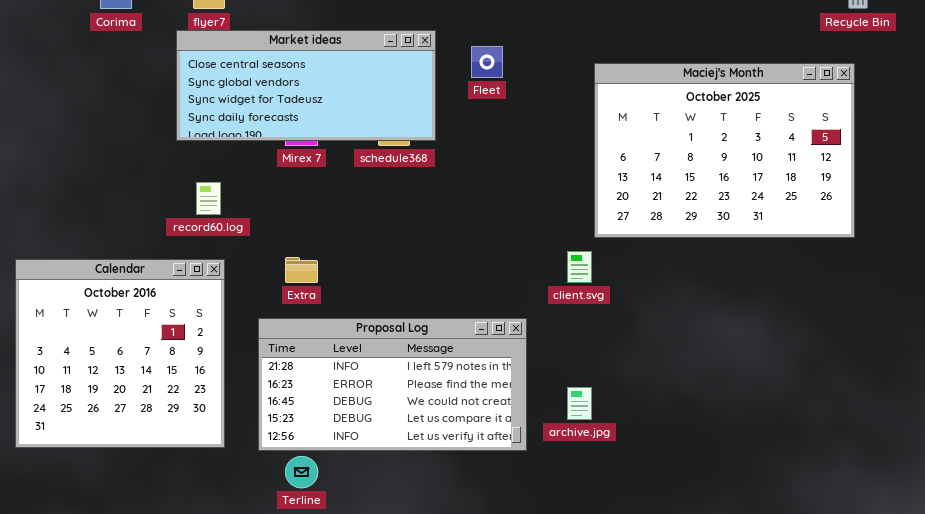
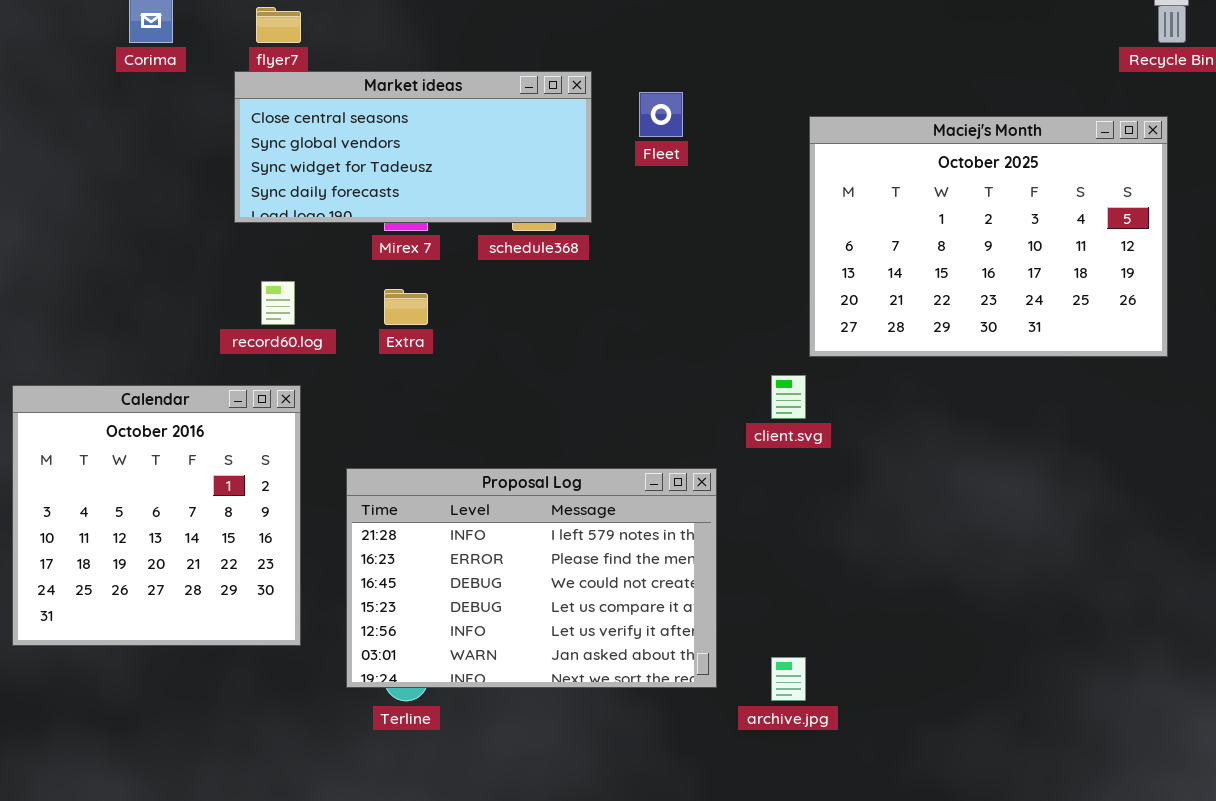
Extra: [285,257,318,283] -> [384,289,428,325], moved
Proposal Log: [258,318,527,451] -> [346,468,717,688], resized
archive.jpg: [567,387,592,420] -> [771,657,806,701], moved

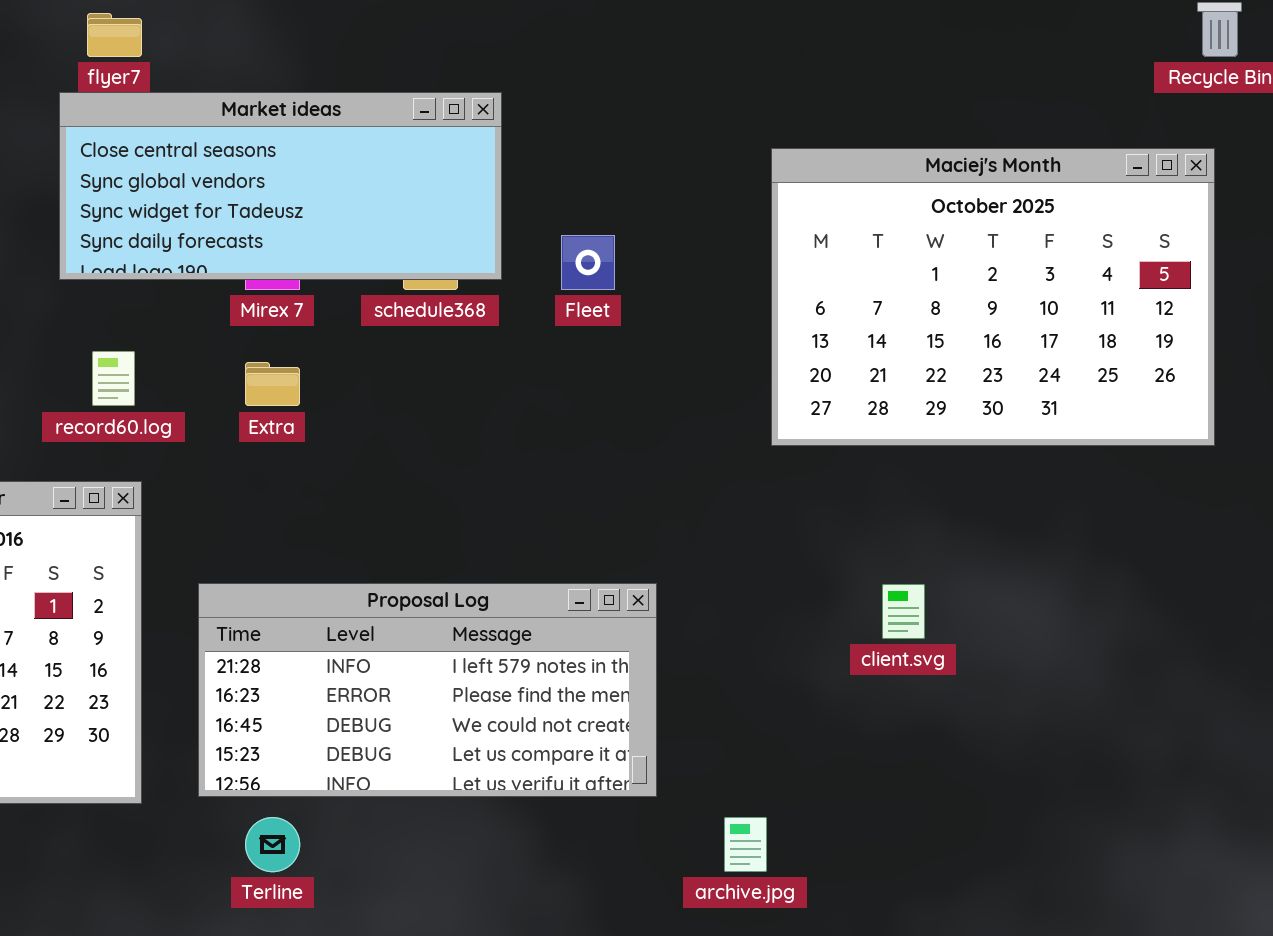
Fleet: [639,92,683,137] -> [561,235,615,290], moved
client.svg: [771,375,806,419] -> [882,584,925,639], moved
Proposal Log: [346,468,717,688] -> [198,583,657,797], resized

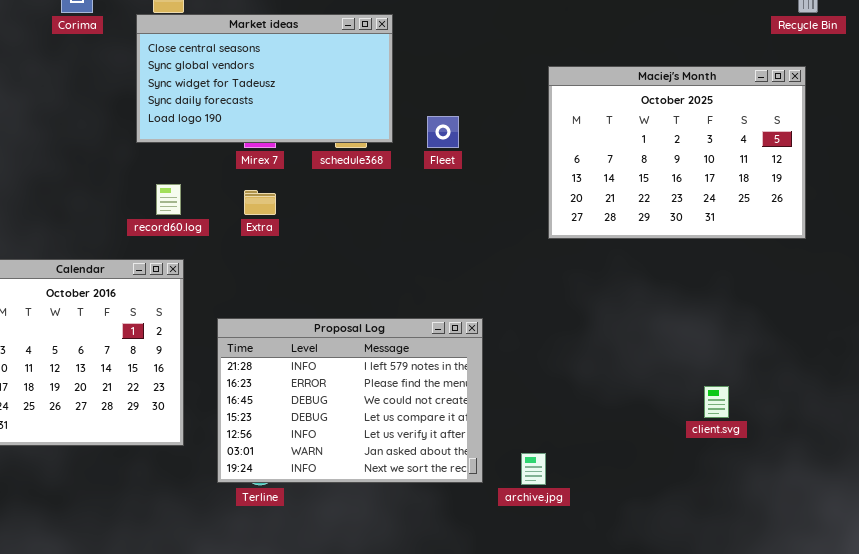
Market ideas: [59,92,502,280] -> [136,14,393,143], resized
Proposal Log: [198,583,657,797] -> [217,318,483,483], resized
client.svg: [882,584,925,639] -> [704,386,729,418], moved

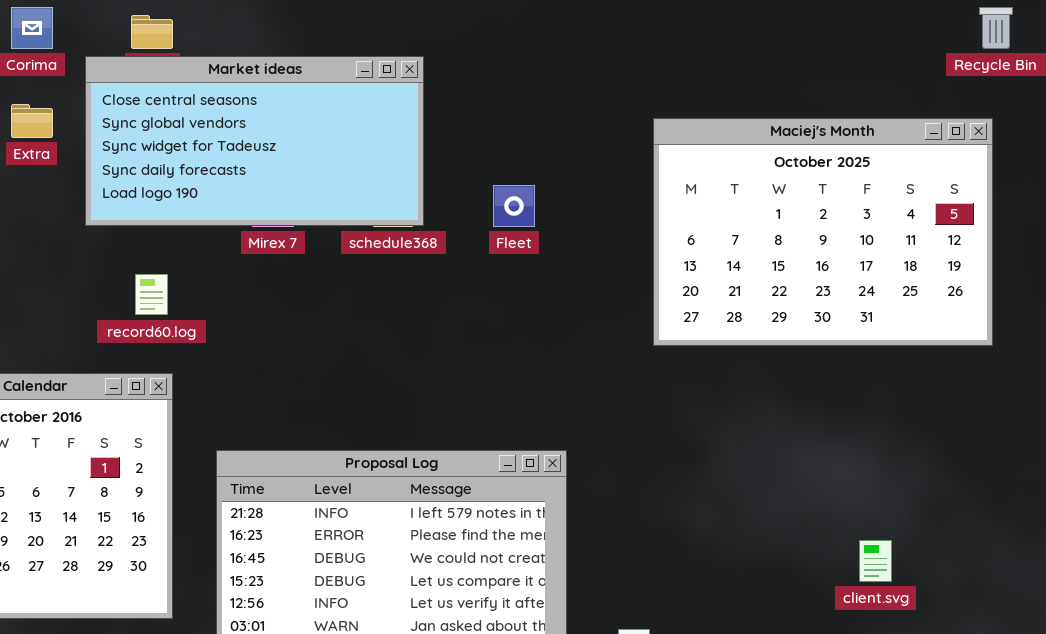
Market ideas: [136,14,393,143] -> [85,56,424,226], moved
Extra: [244,190,276,215] -> [11,104,53,138], moved

